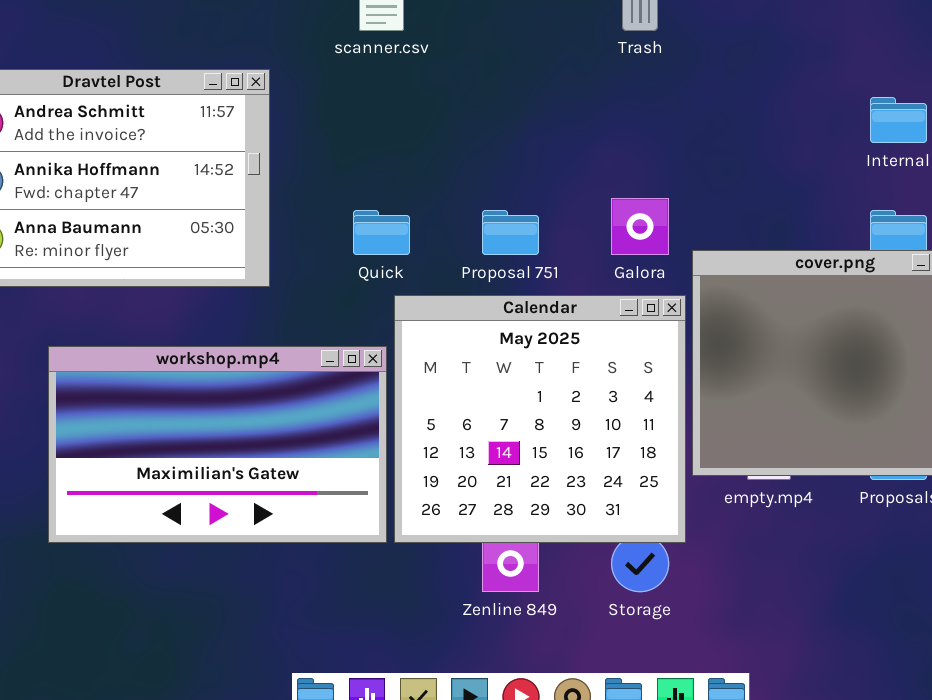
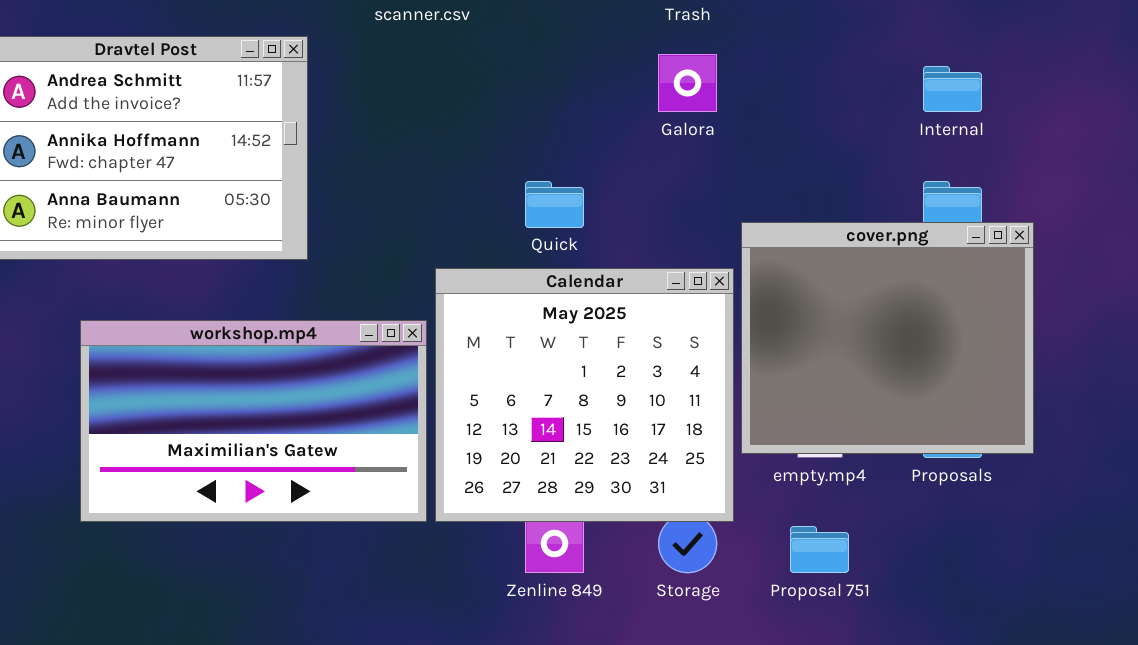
Galora: [611,198,669,255] -> [658,54,717,112], moved
Quick: [353,210,410,255] -> [525,181,584,228], moved
Proposal 751: [482,210,539,255] -> [790,526,849,573], moved

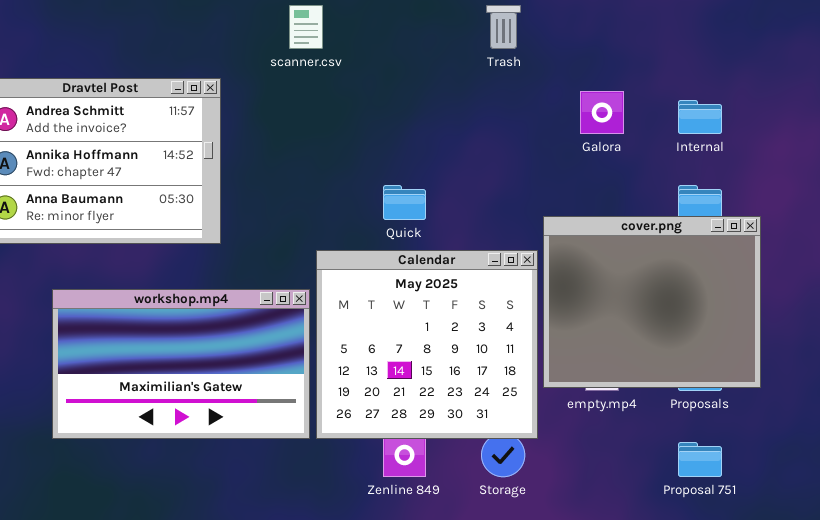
Galora: [658,54,717,112] -> [580,91,624,134], moved
Proposal 751: [790,526,849,573] -> [678,442,722,477], moved

